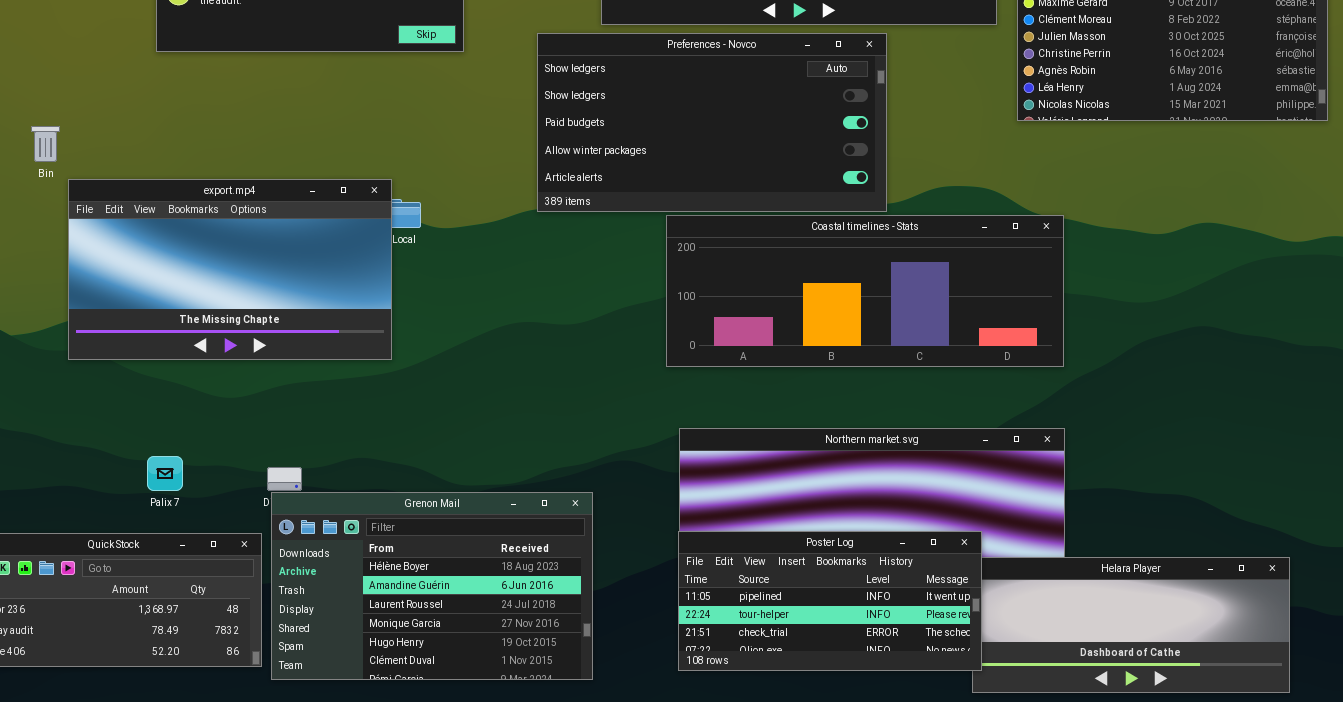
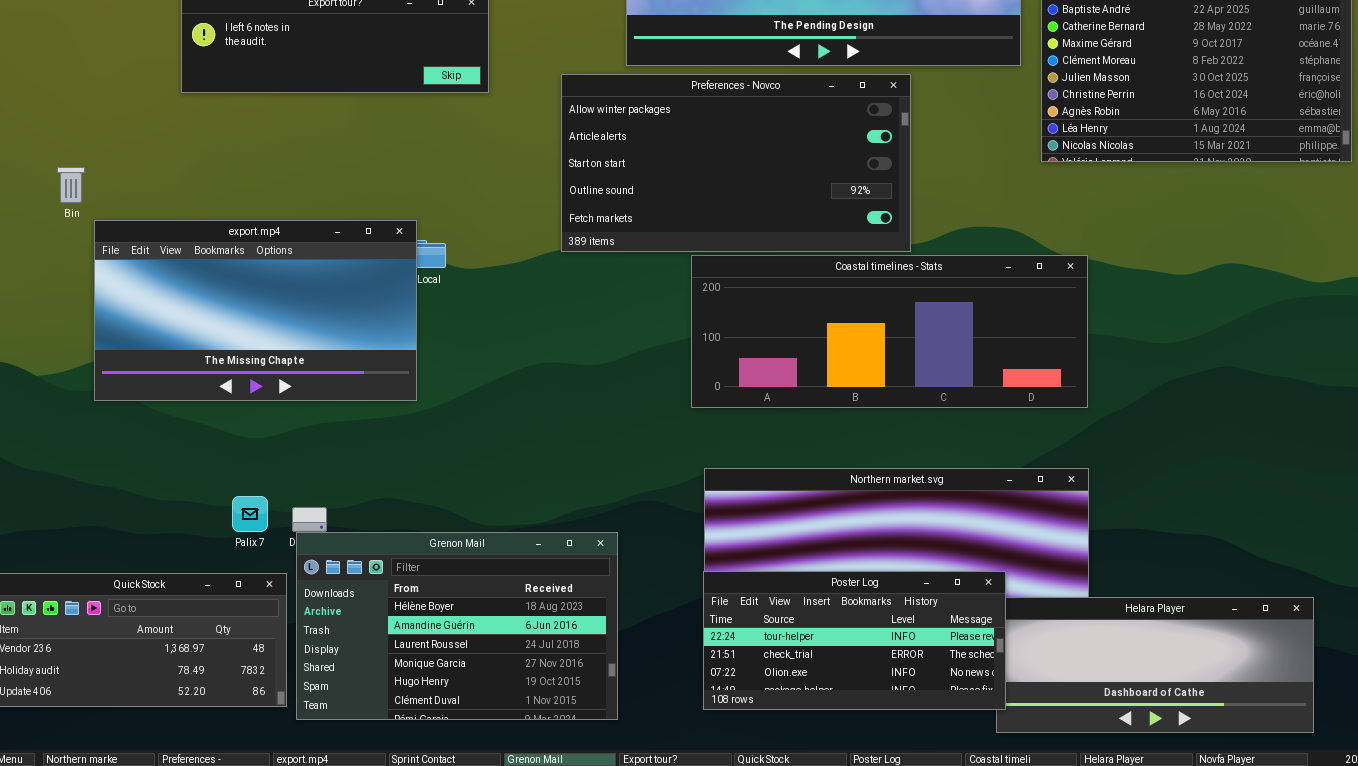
Preferences - Novco: [537,33,887,212] -> [561,74,911,252], scrolled down 3 rows
Palix 7: [147,456,183,491] -> [232,496,268,532], moved
Poster Log: [678,531,982,671] -> [703,571,1006,710], scrolled down 1 row

